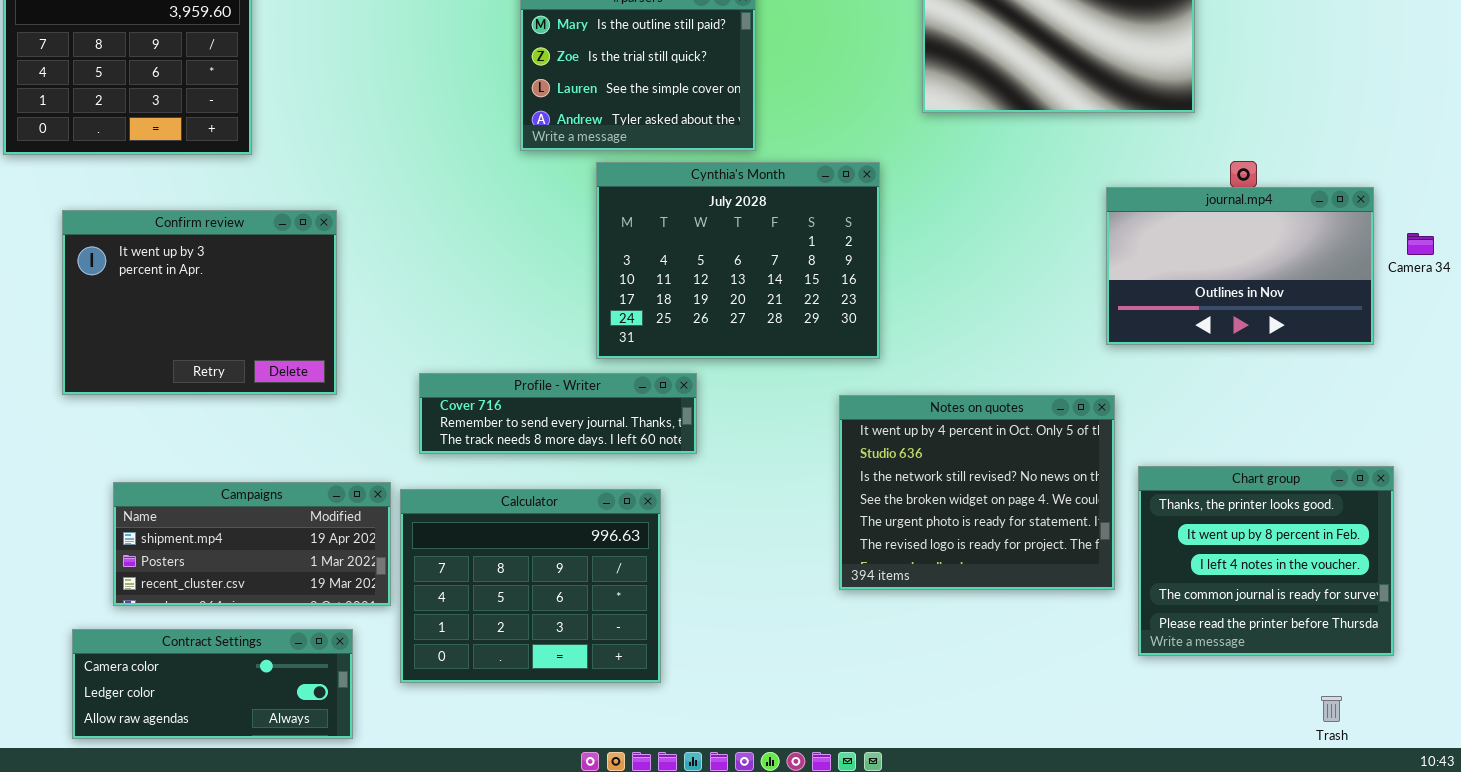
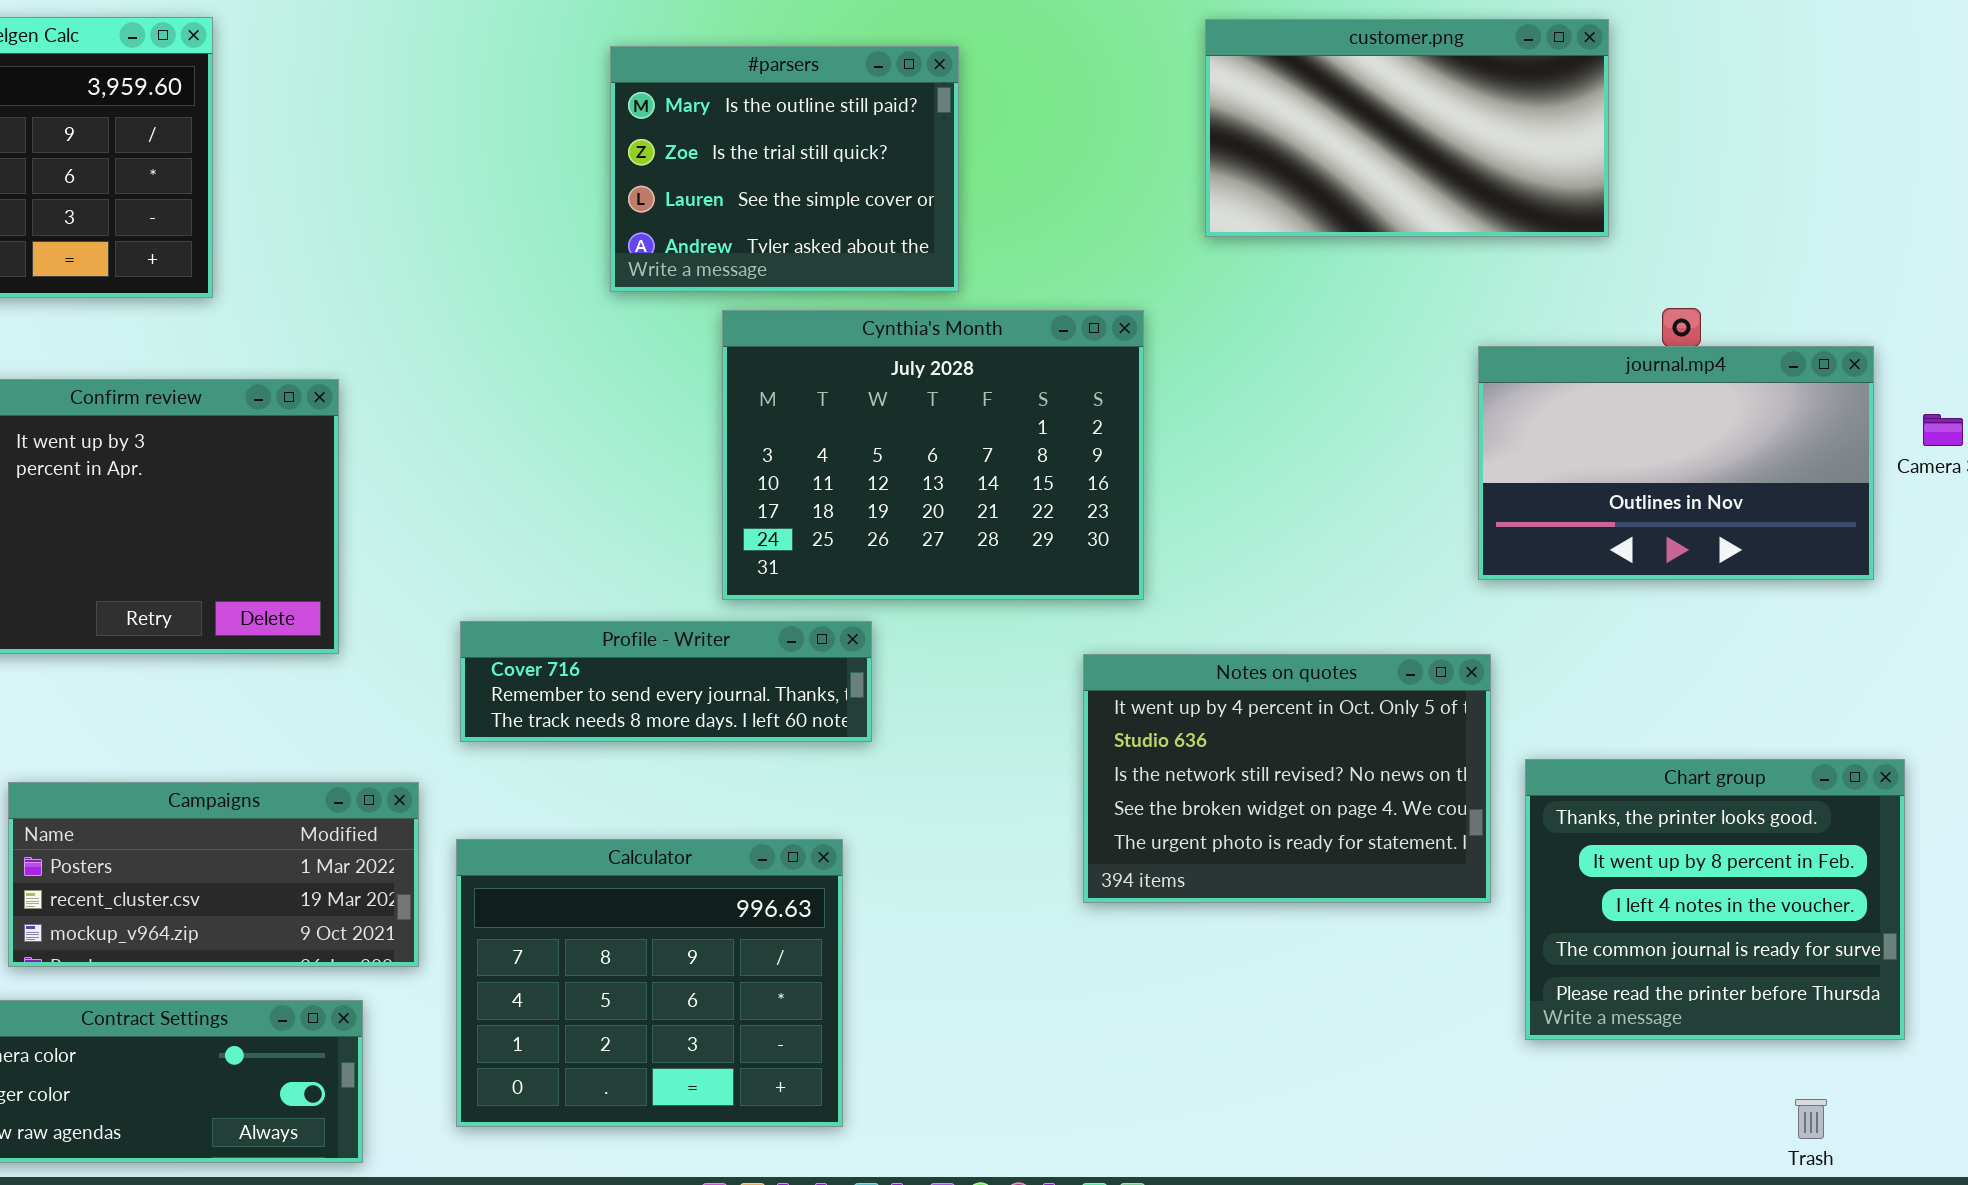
Notes on quotes: [839,395,1115,590] -> [1083,654,1491,903], resized
Campaigns: [113,482,391,606] -> [8,782,419,967], scrolled down 1 row
Calculator: [400,489,661,683] -> [456,839,843,1127], moved

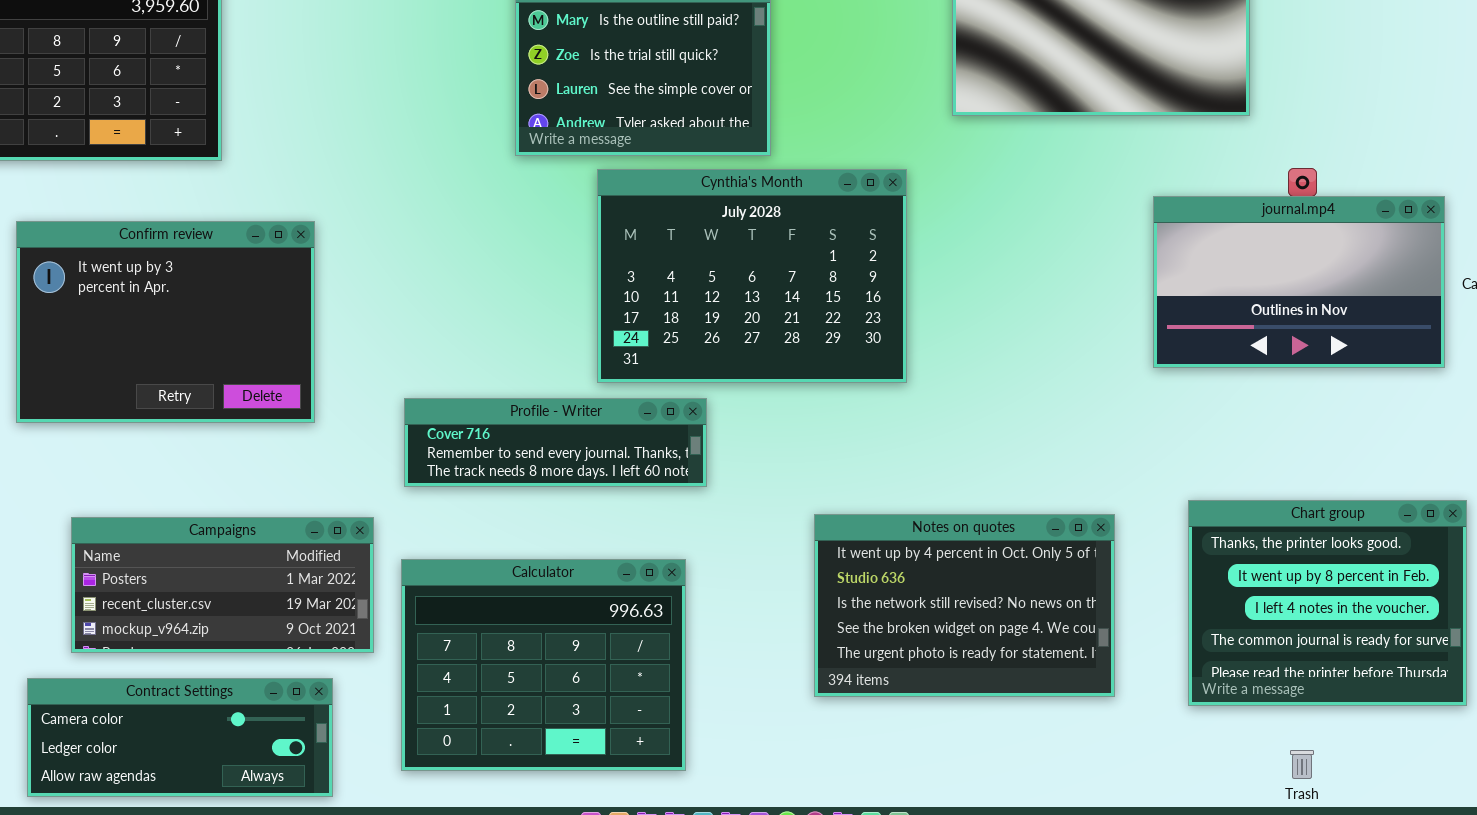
Notes on quotes: [1083,654,1491,903] -> [814,514,1115,697], moved
Trash: [1795,1099,1827,1139] -> [1290,750,1314,779], moved

